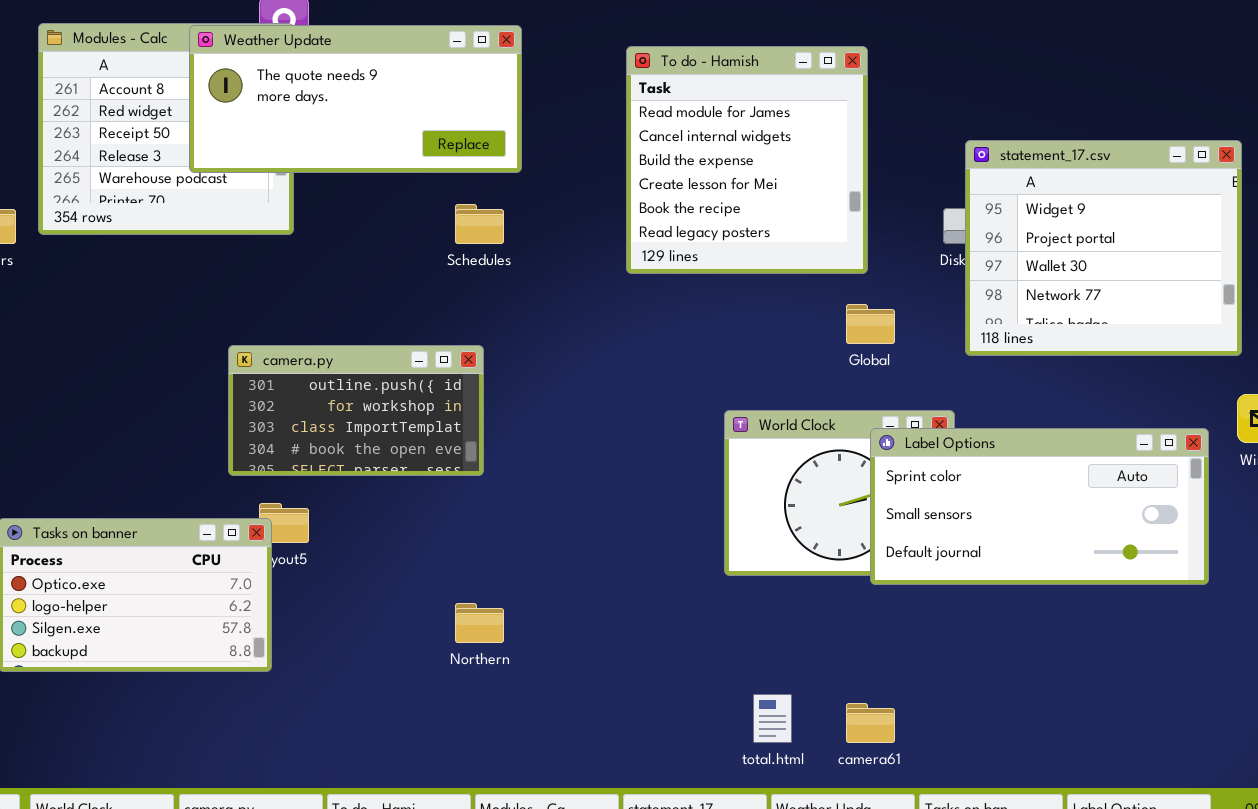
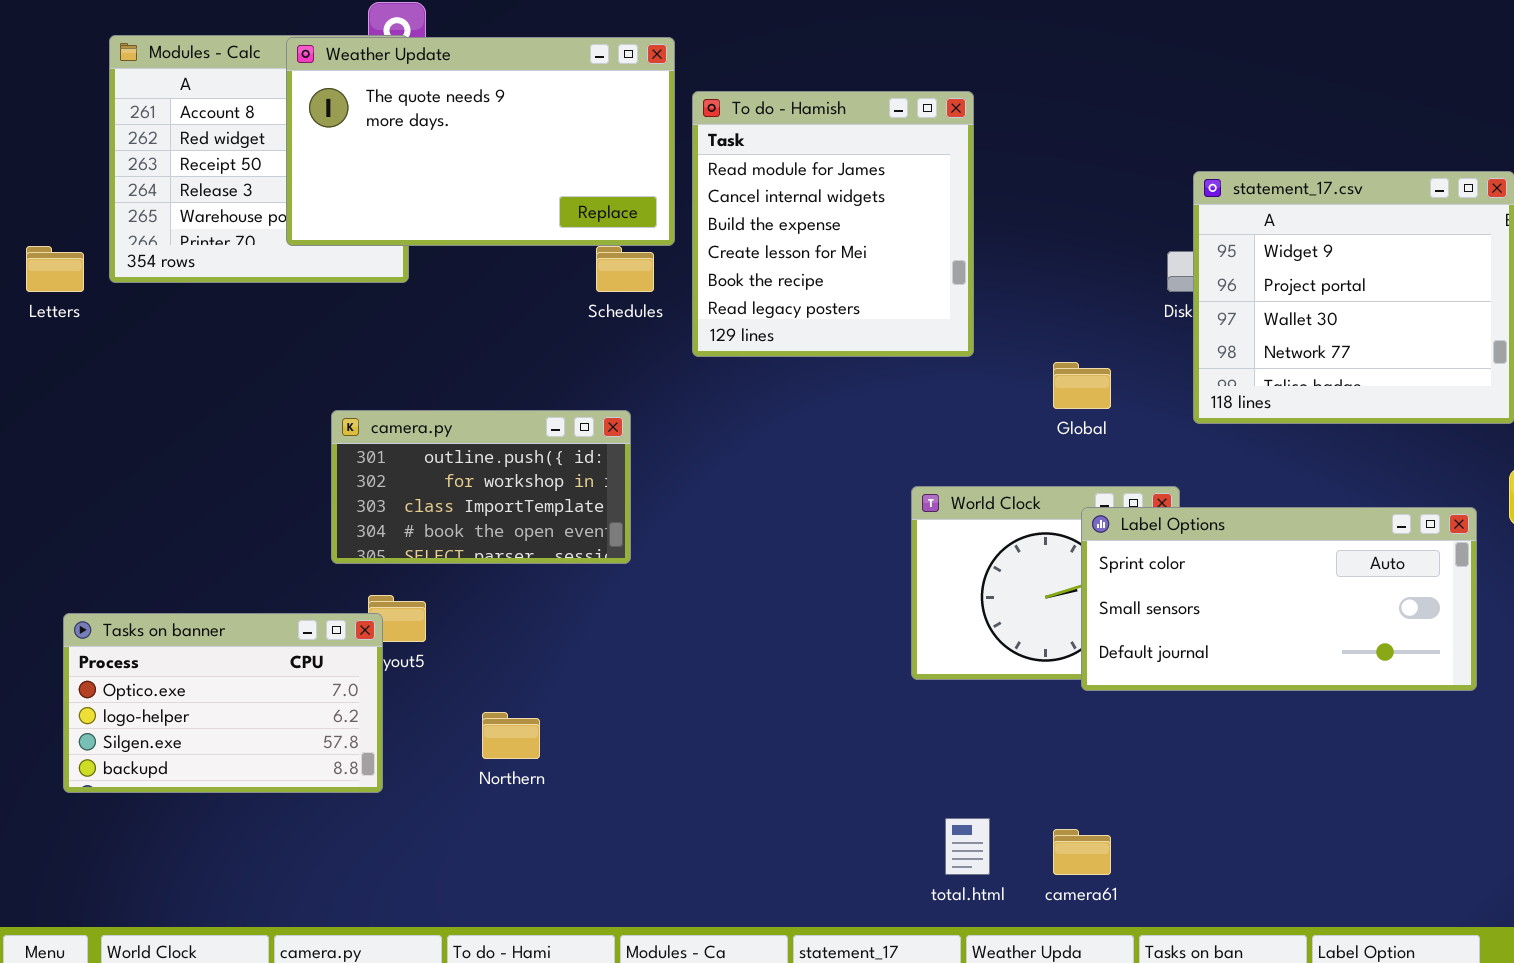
Weather Update: [189,25,522,173] -> [286,37,675,246], resized
To do - Hamish: [626,46,868,274] -> [692,91,974,357], moved
Northern: [455,603,504,643] -> [482,712,540,759], moved

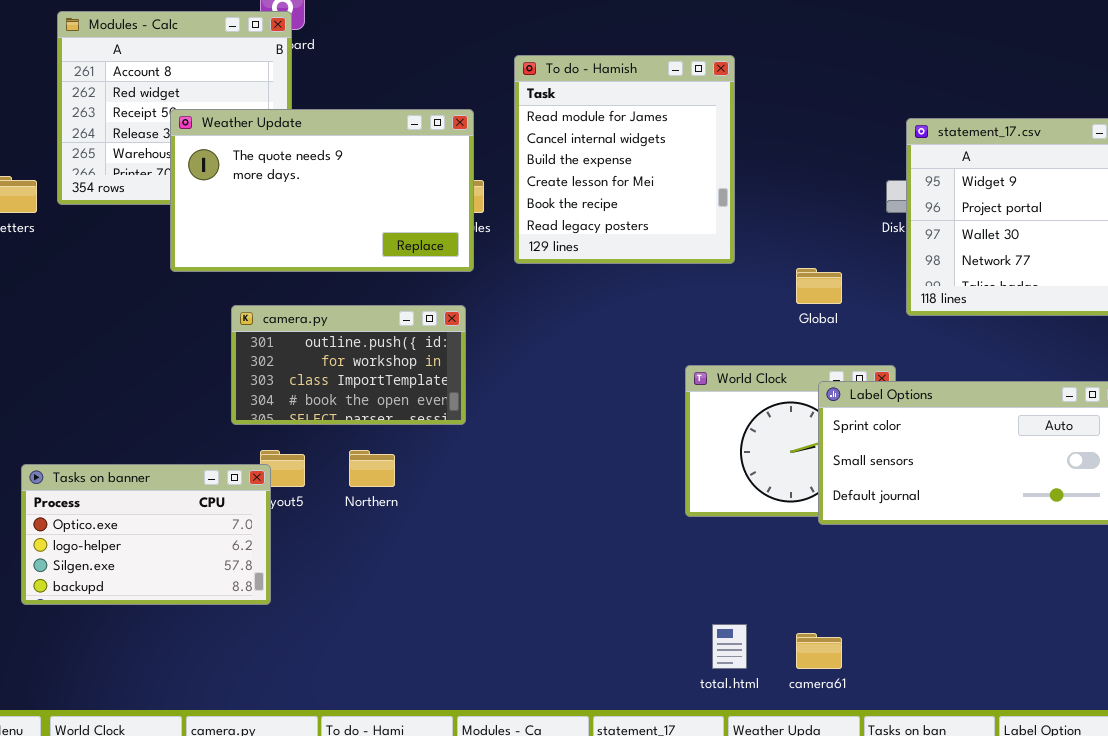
Weather Update: [286,37,675,246] -> [170,109,474,272], moved
Northern: [482,712,540,759] -> [349,450,395,487], moved

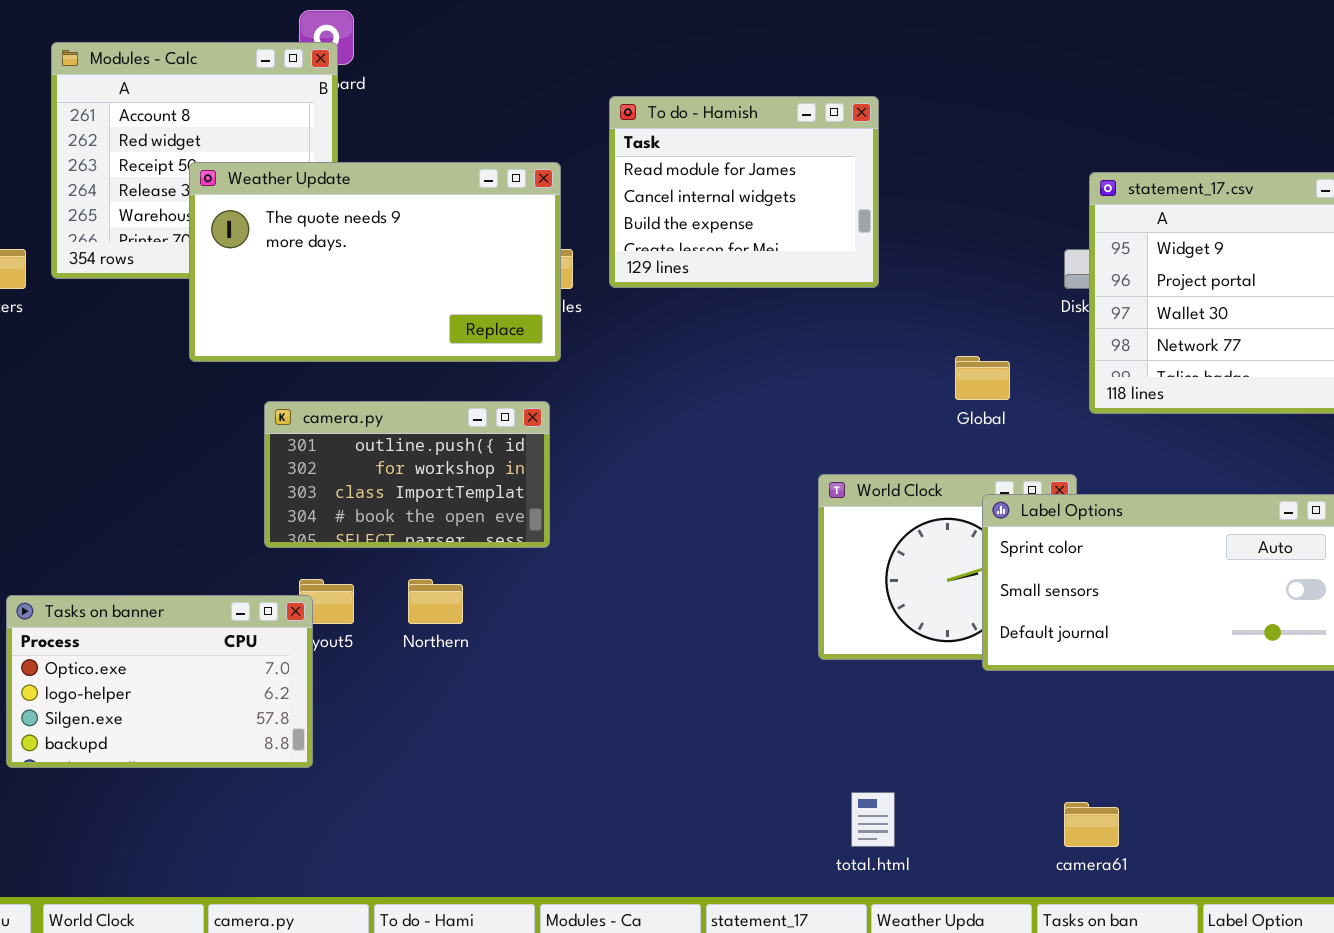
To do - Hamish: [514,55,735,264] -> [609,96,879,288], resized
camera61: [796,633,842,669] -> [1064,802,1119,847], moved

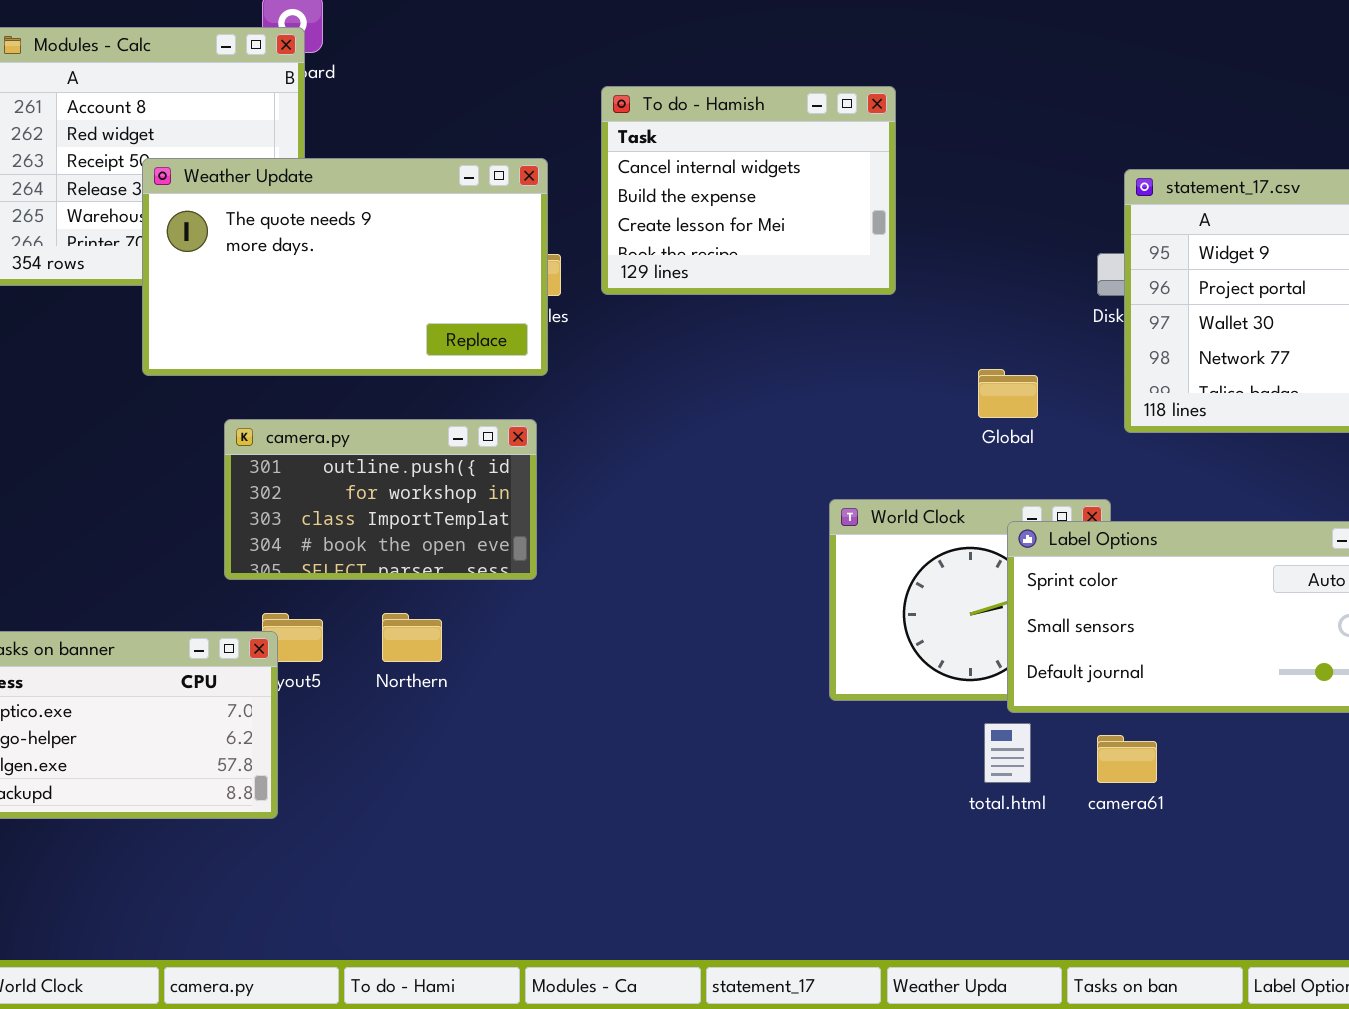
To do - Hamish: [609,96,879,288] -> [601,86,896,295], scrolled down 1 row
total.html: [851,792,895,847] -> [984,723,1031,783], moved
camera61: [1064,802,1119,847] -> [1097,735,1157,783], moved

